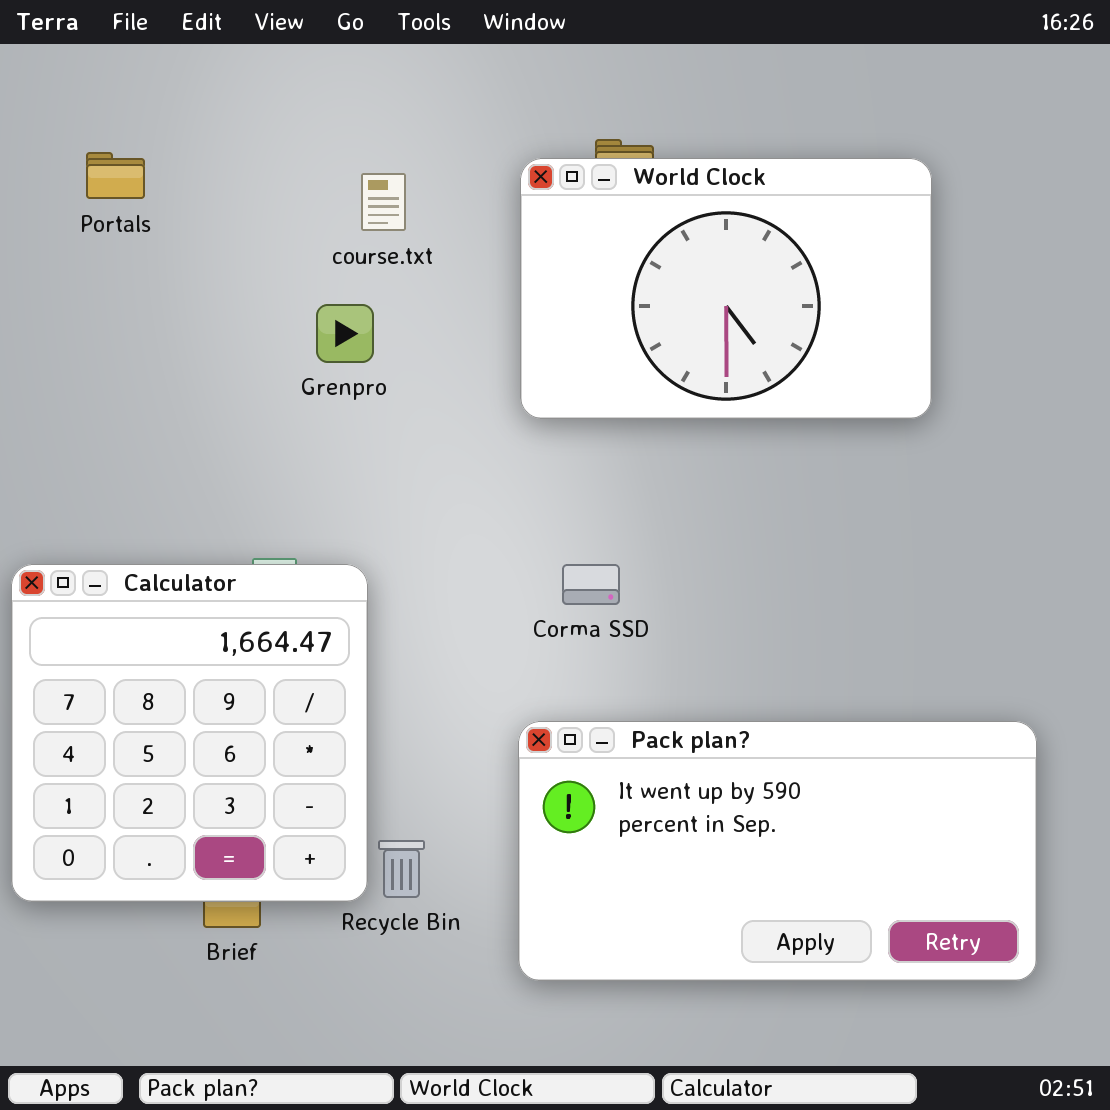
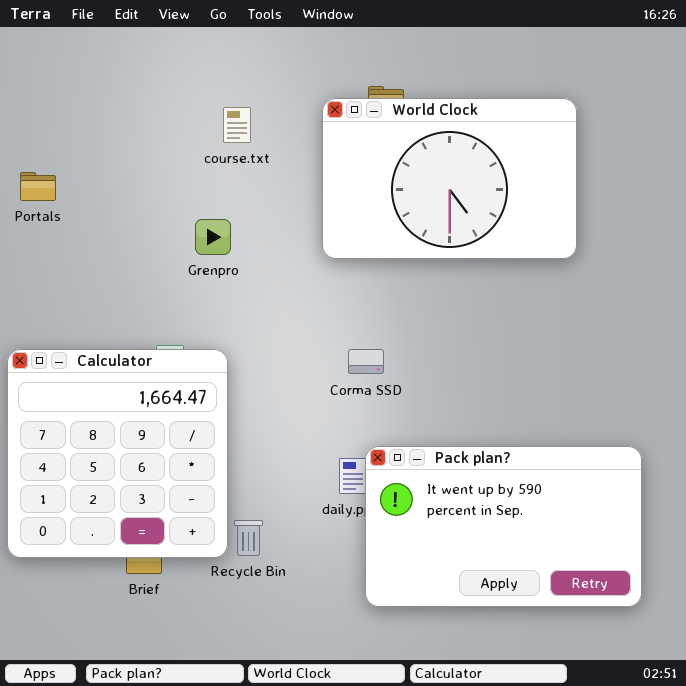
Portals: [86,152,145,199] -> [20,172,56,201], moved
Grenpro: [316,304,374,363] -> [195,219,231,255], moved
Pack plan?: [518,721,1037,981] -> [365,446,642,607], resized

